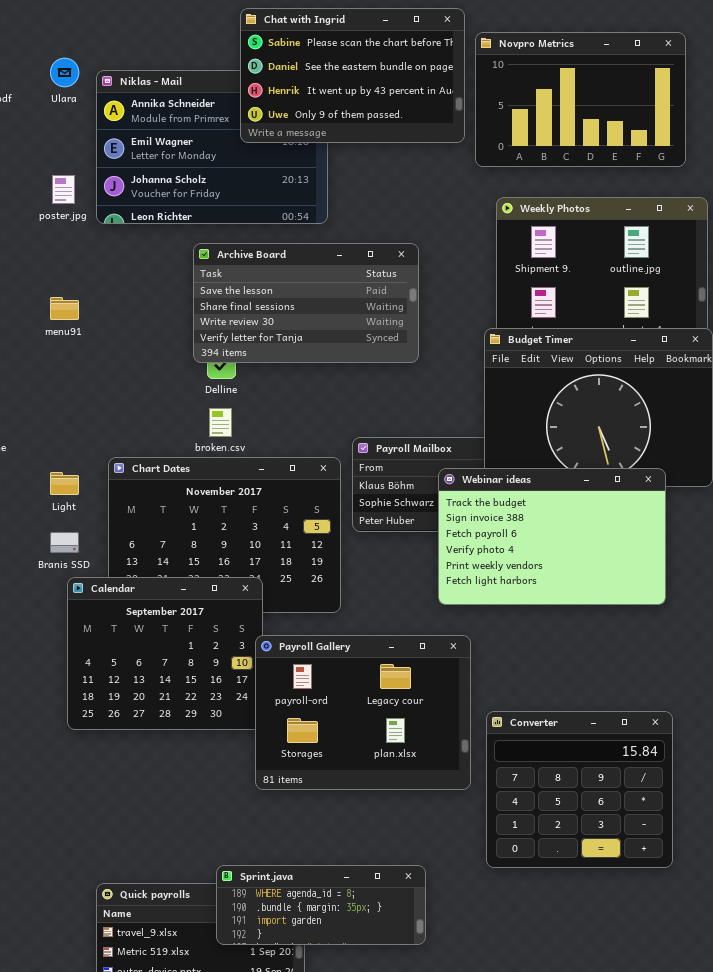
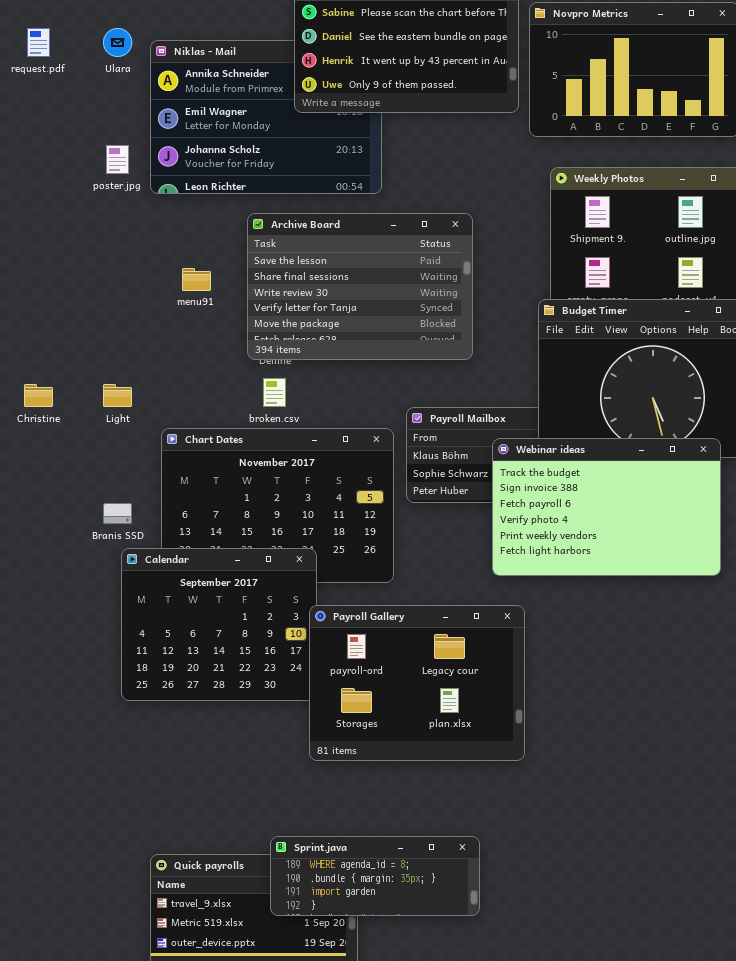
Archive Board: [193,243,419,363] -> [247,213,473,360], resized
menu91: [50,297,79,320] -> [182,268,211,291], moved
Light: [50,472,79,495] -> [103,384,132,407], moved
Converter: [486,711,673,868] -> none, closed

